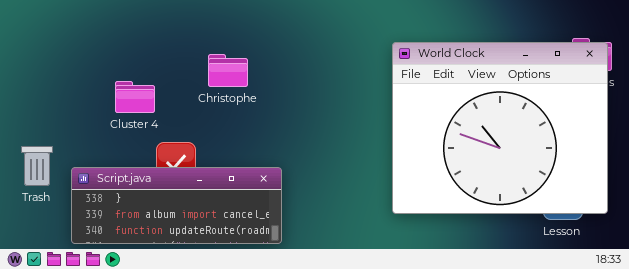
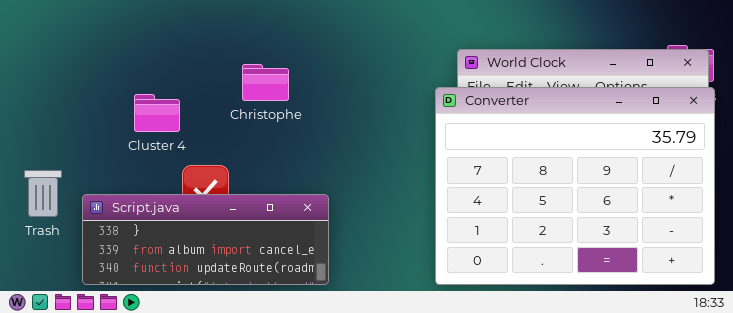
Converter: none -> [435,87,715,285], opened

